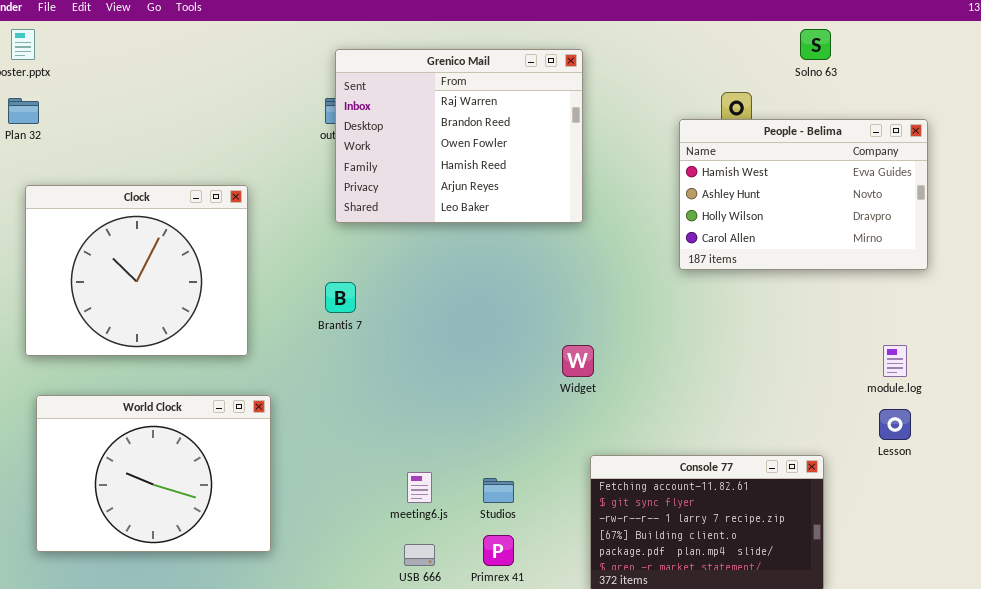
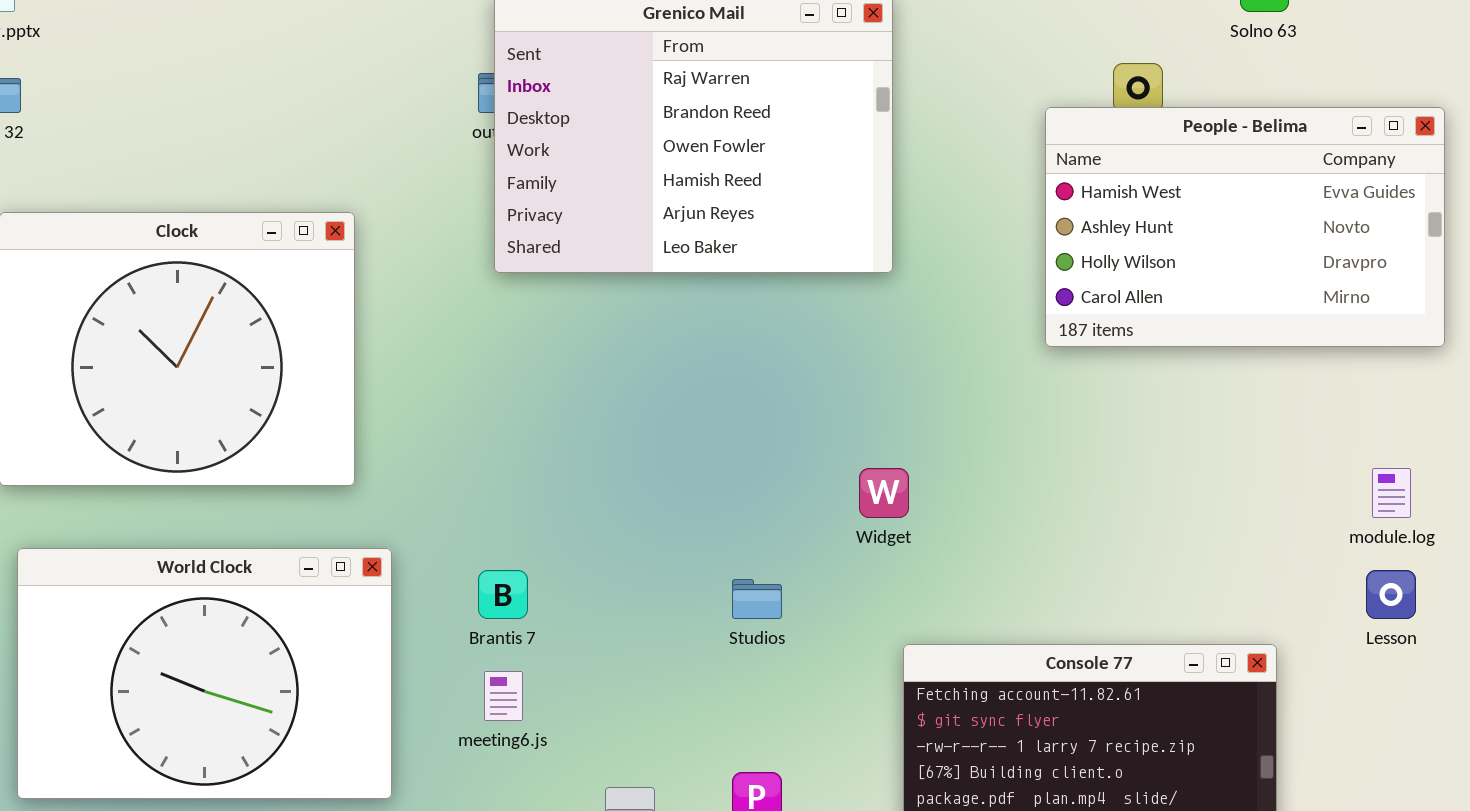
Brantis 7: [325,282,356,313] -> [478,570,528,619], moved
meeting6.js: [407,472,432,503] -> [484,671,523,721], moved
Studios: [483,478,514,503] -> [732,579,782,619], moved

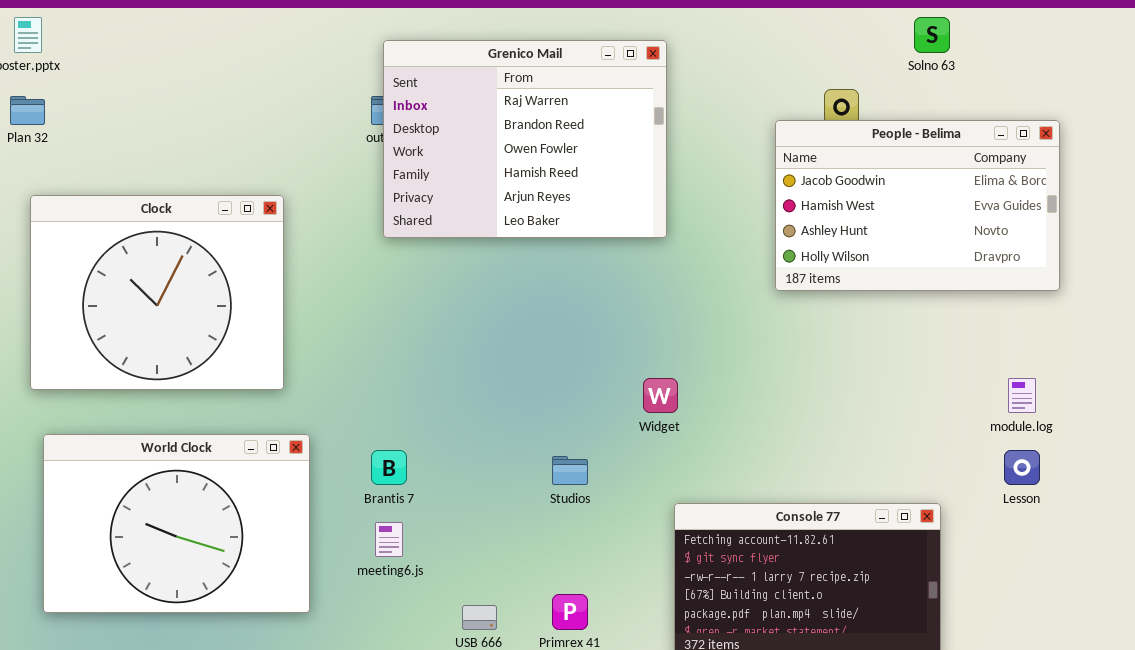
People - Belima: [1045,107,1445,347] -> [775,120,1060,291], scrolled up 1 row

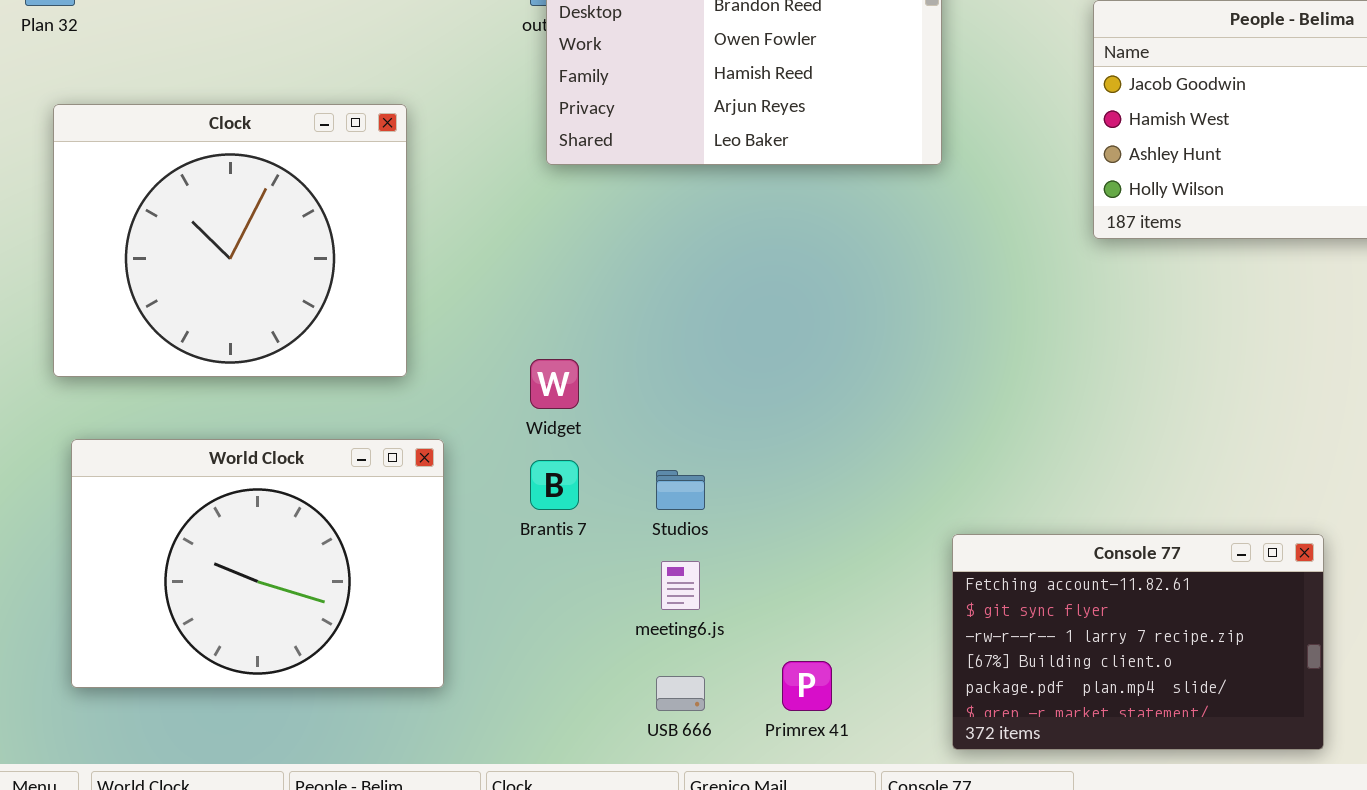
Widget: [643,378,678,413] -> [530,359,579,409], moved
Studios: [552,456,588,485] -> [656,470,705,510], moved
meeting6.js: [375,522,403,557] -> [661,561,700,610], moved

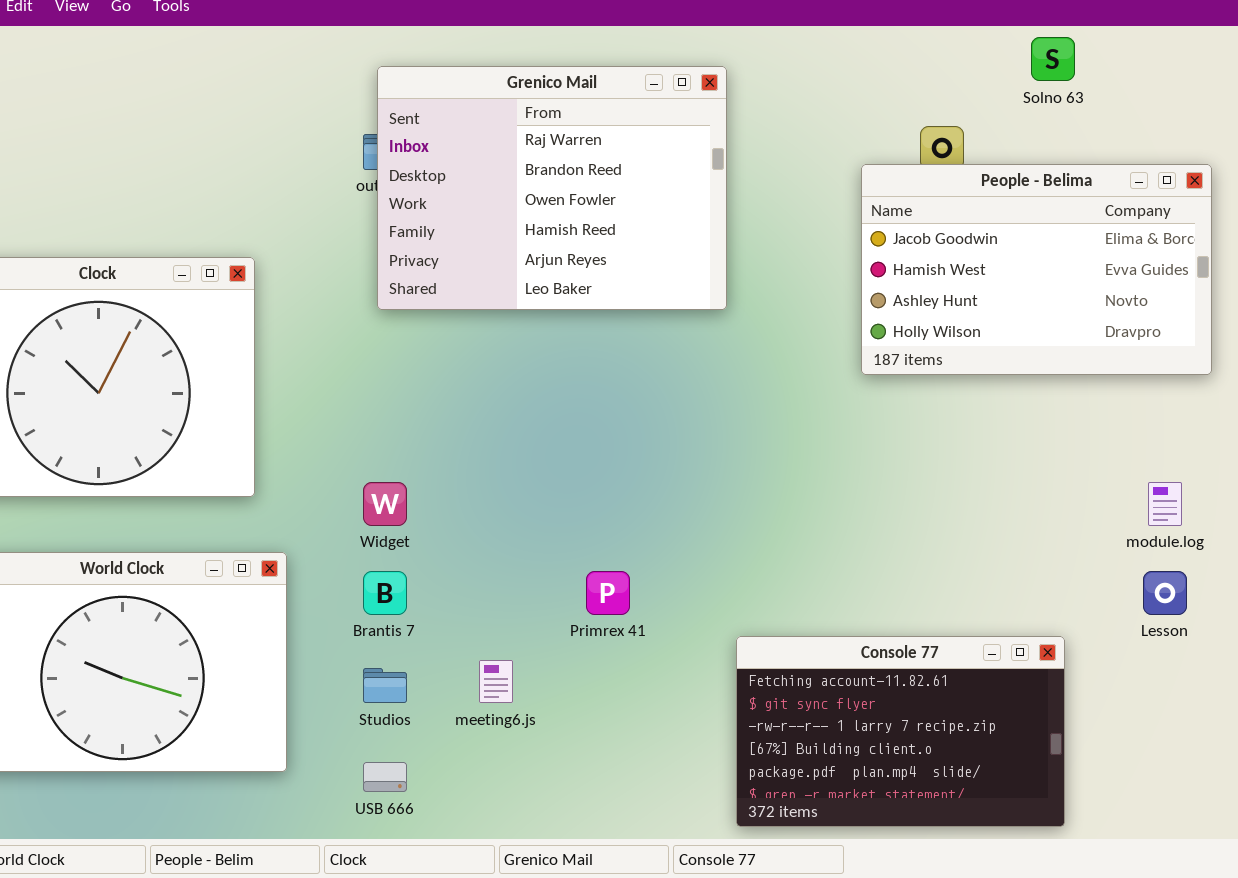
Studios: [656,470,705,510] -> [363,668,407,703], moved
Primrex 41: [782,661,832,711] -> [586,571,630,615], moved
USB 666: [656,676,705,711] -> [363,762,407,792], moved

